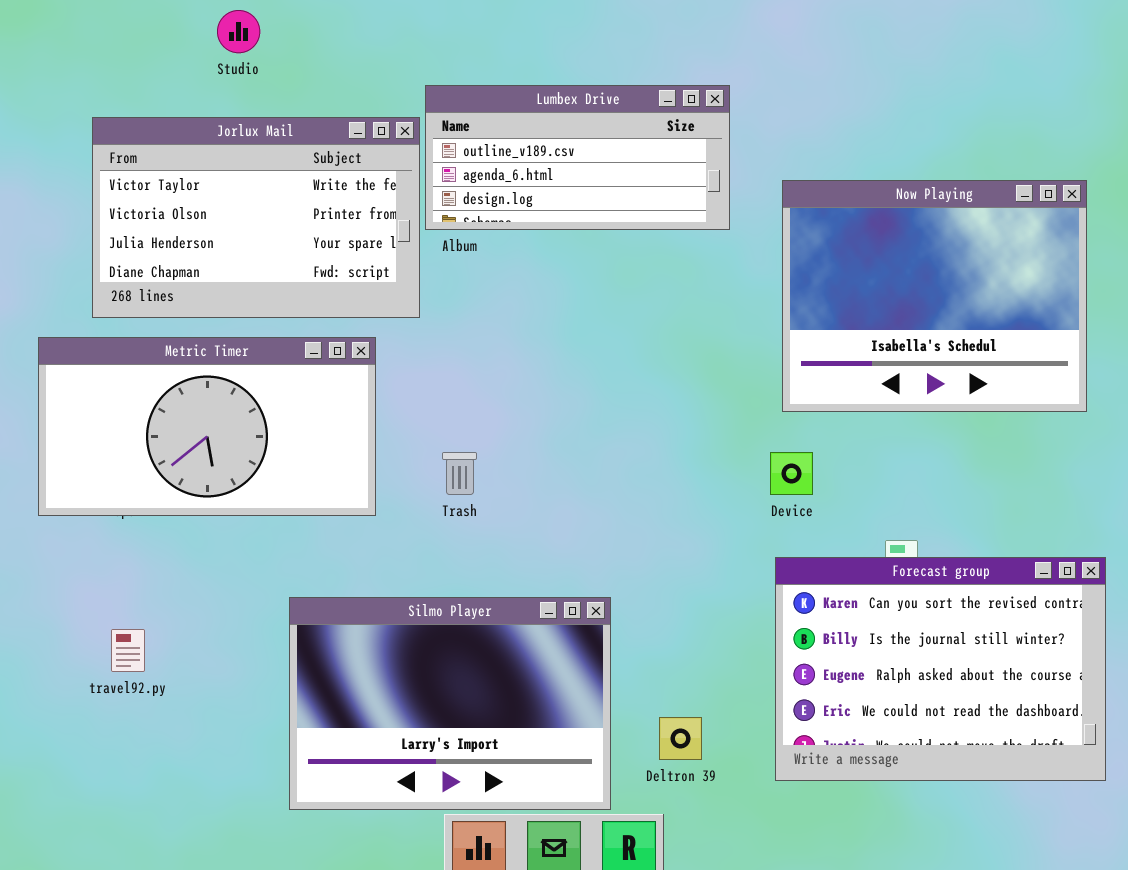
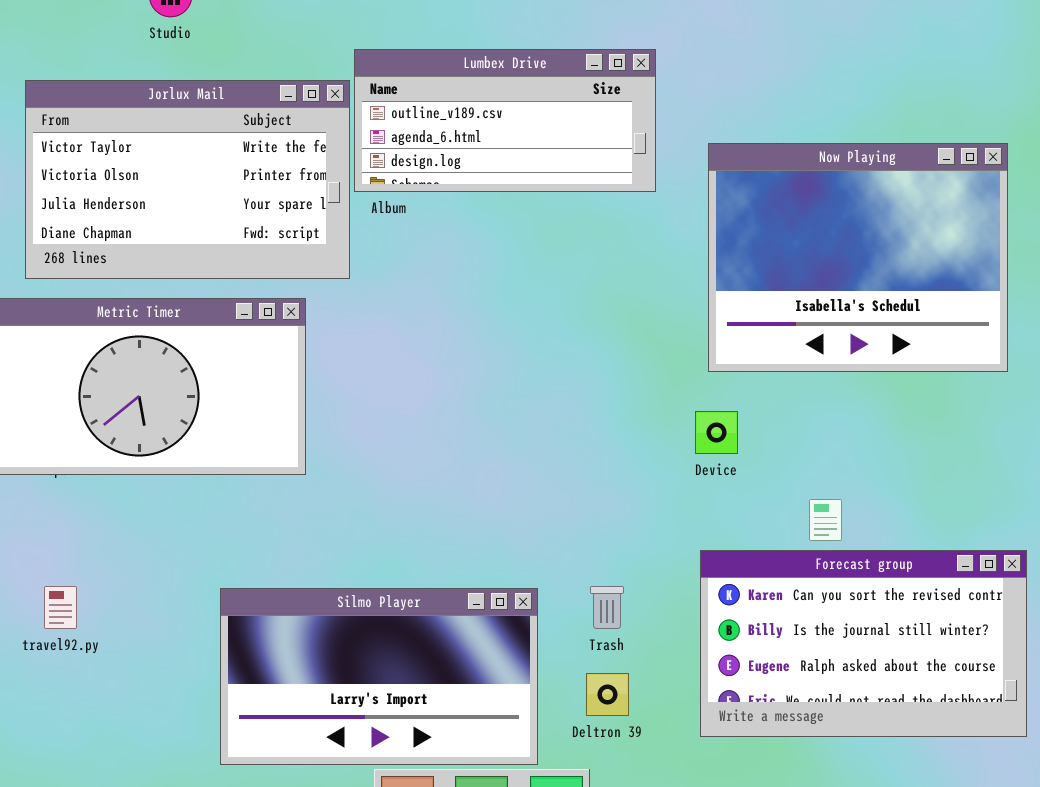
Trash: [442,452,477,495] -> [590,586,624,629], moved
Forecast group: [775,557,1106,781] -> [700,550,1027,737], resized
Silmo Player: [289,597,611,810] -> [220,588,538,765], resized

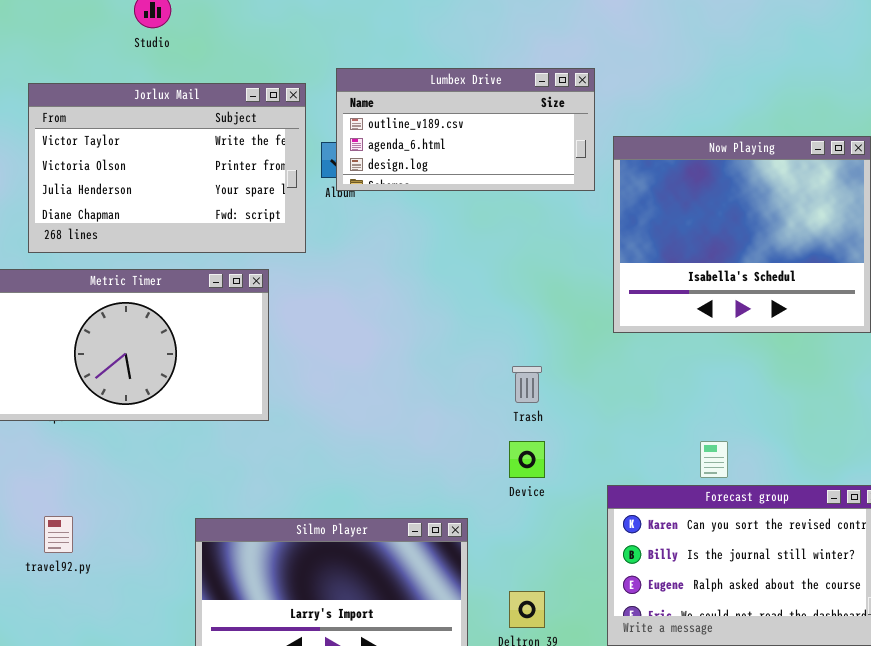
Lumbex Drive: [354,49,656,192] -> [336,68,595,191], moved
Device: [695,411,738,454] -> [509,441,545,478], moved
Trash: [590,586,624,629] -> [512,366,542,403], moved

